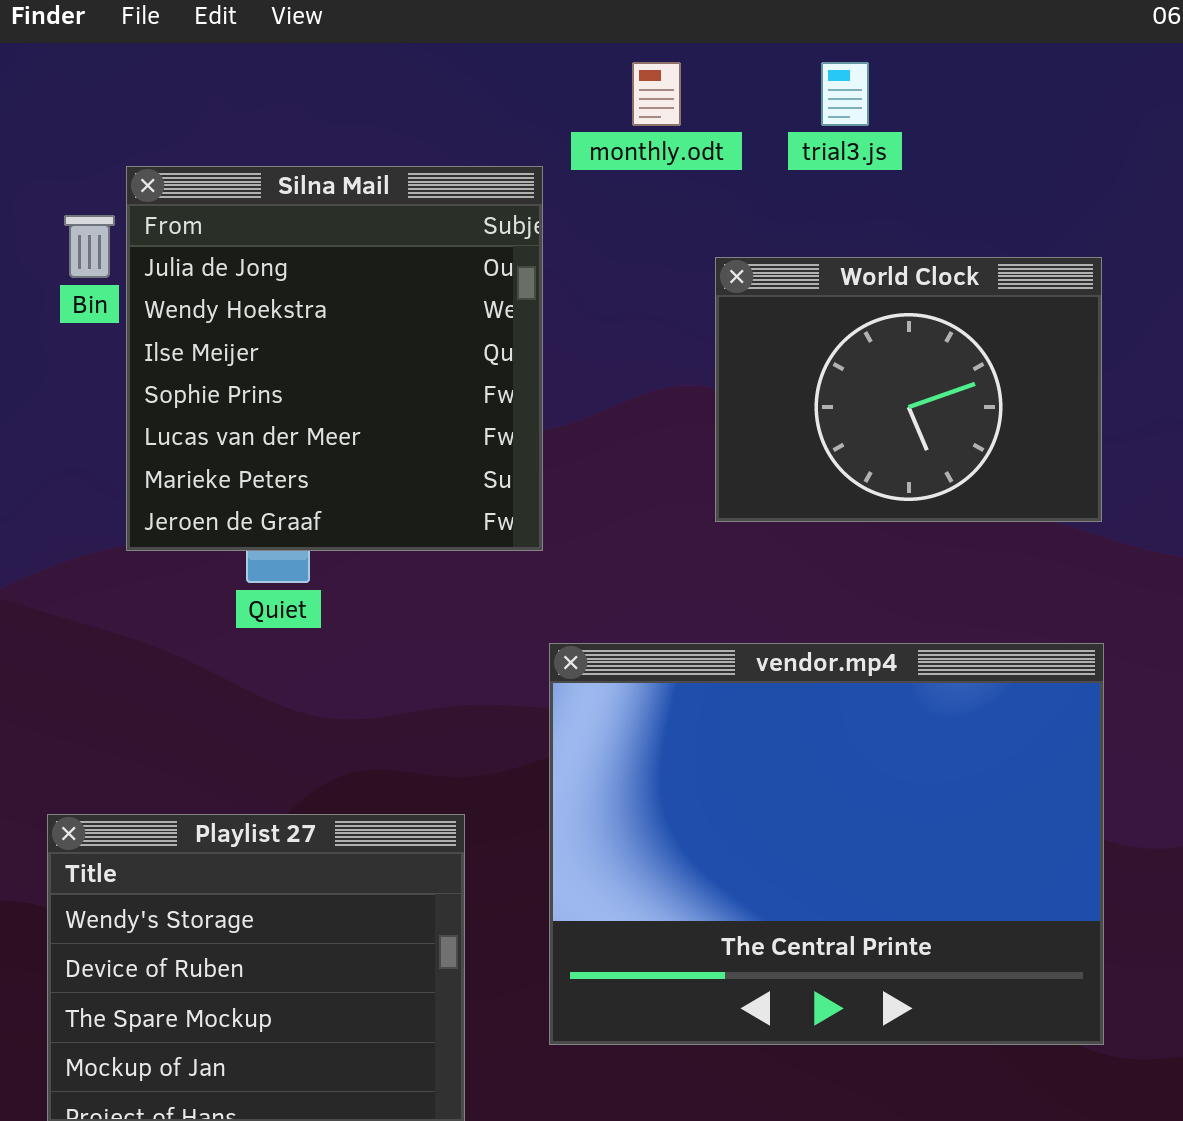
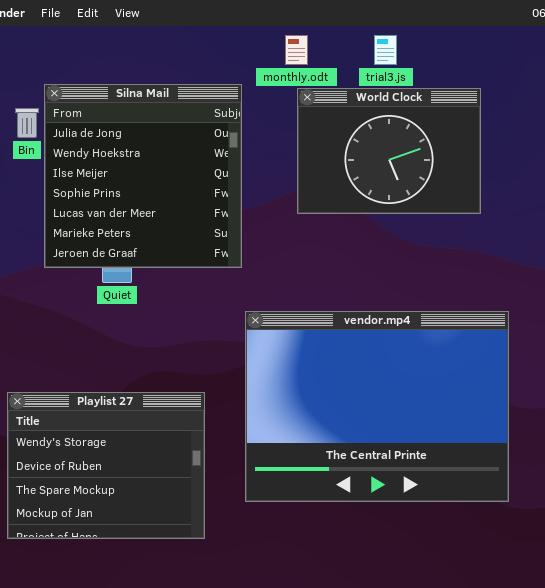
World Clock: [715,257,1102,522] -> [297,88,481,214], moved

